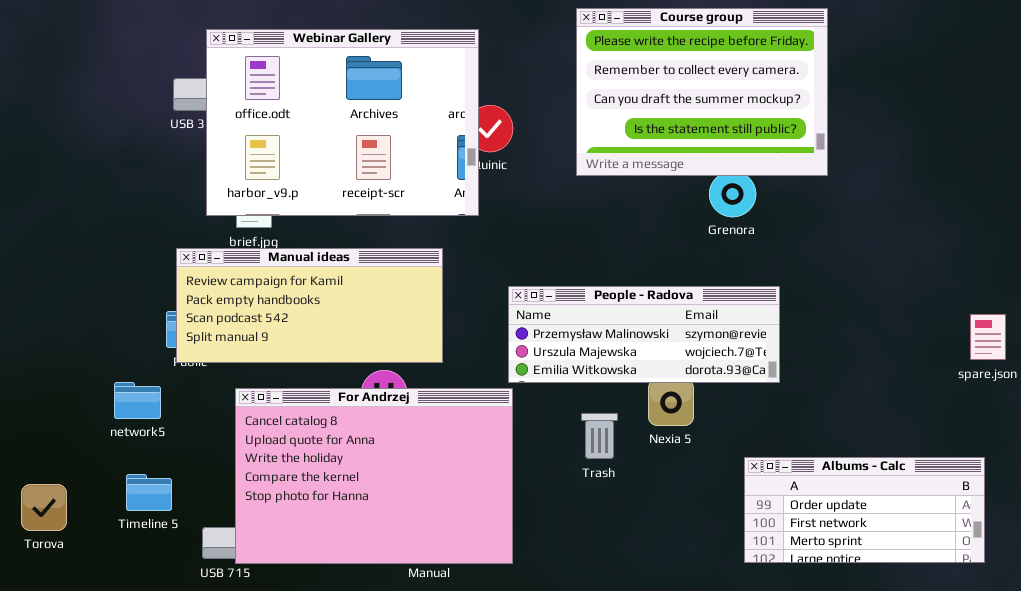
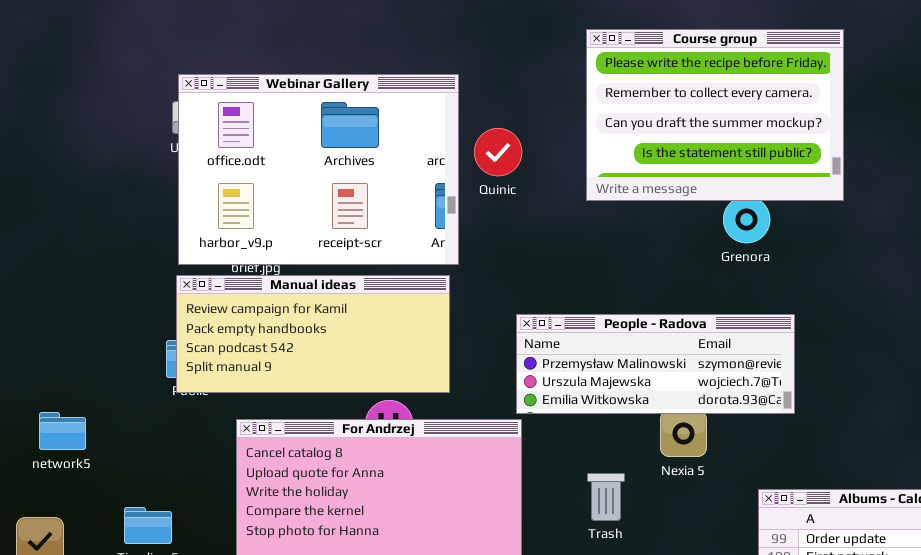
Webinar Gallery: [206,29,479,216] -> [178,74,459,265], moved
network5: [114,382,161,419] -> [39,412,86,450], moved
Trash: [581,413,618,459] -> [587,473,625,521], moved

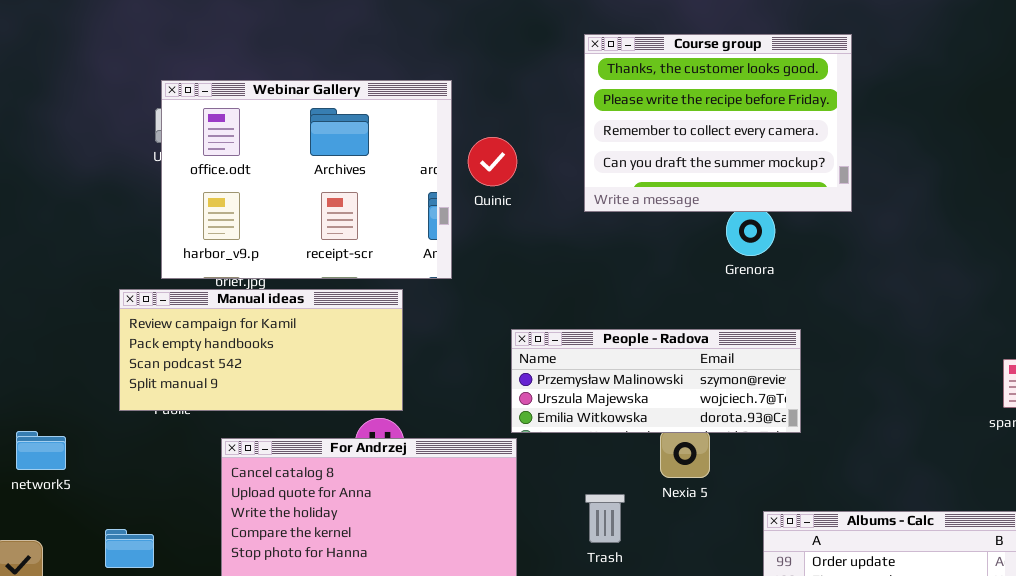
Course group: [586,29,844,201] -> [584,34,852,212], scrolled up 1 row
Manual ideas: [176,275,450,393] -> [119,289,403,411], moved

